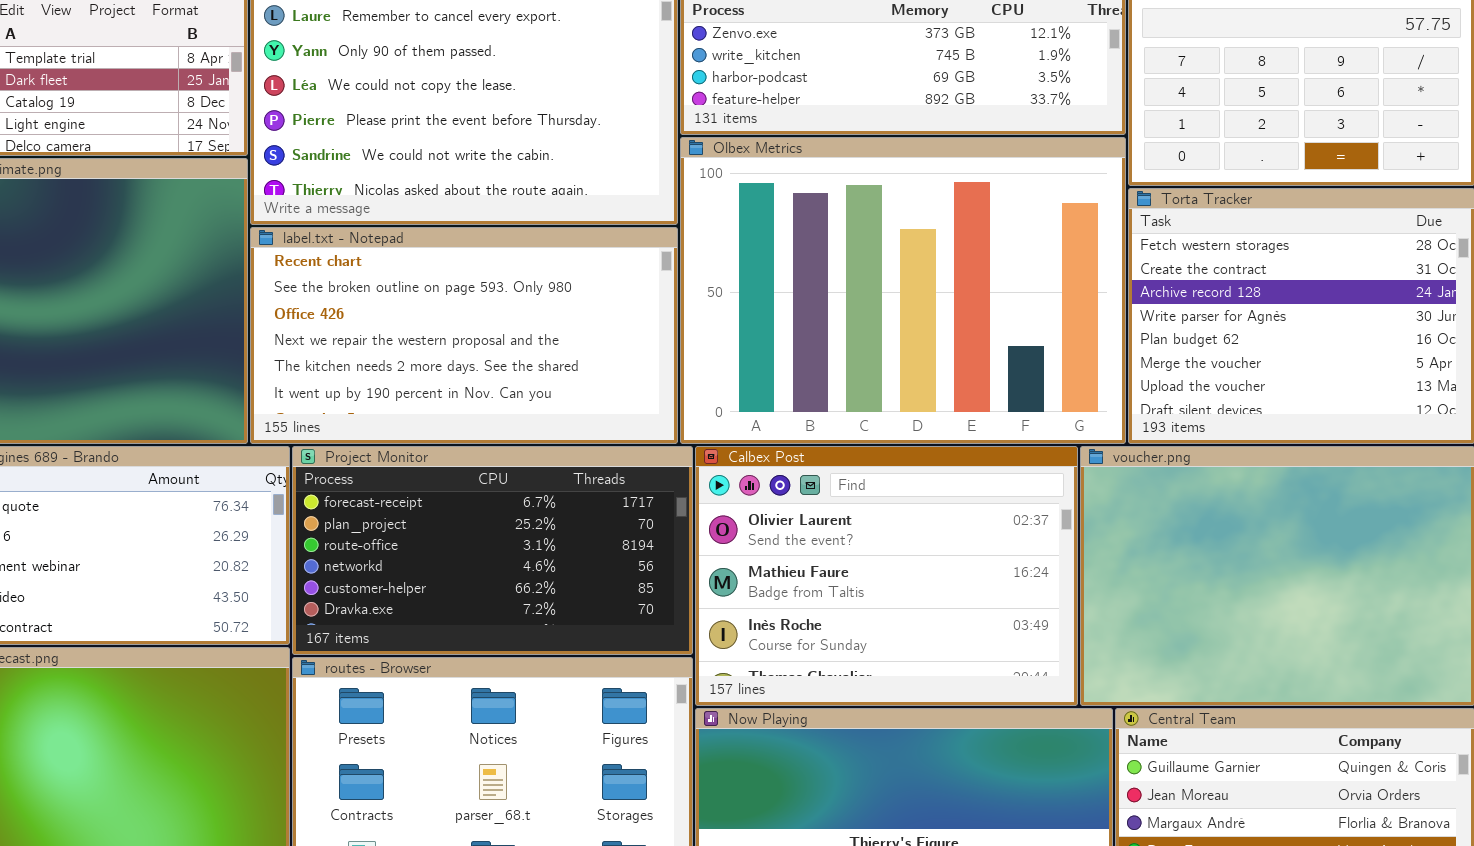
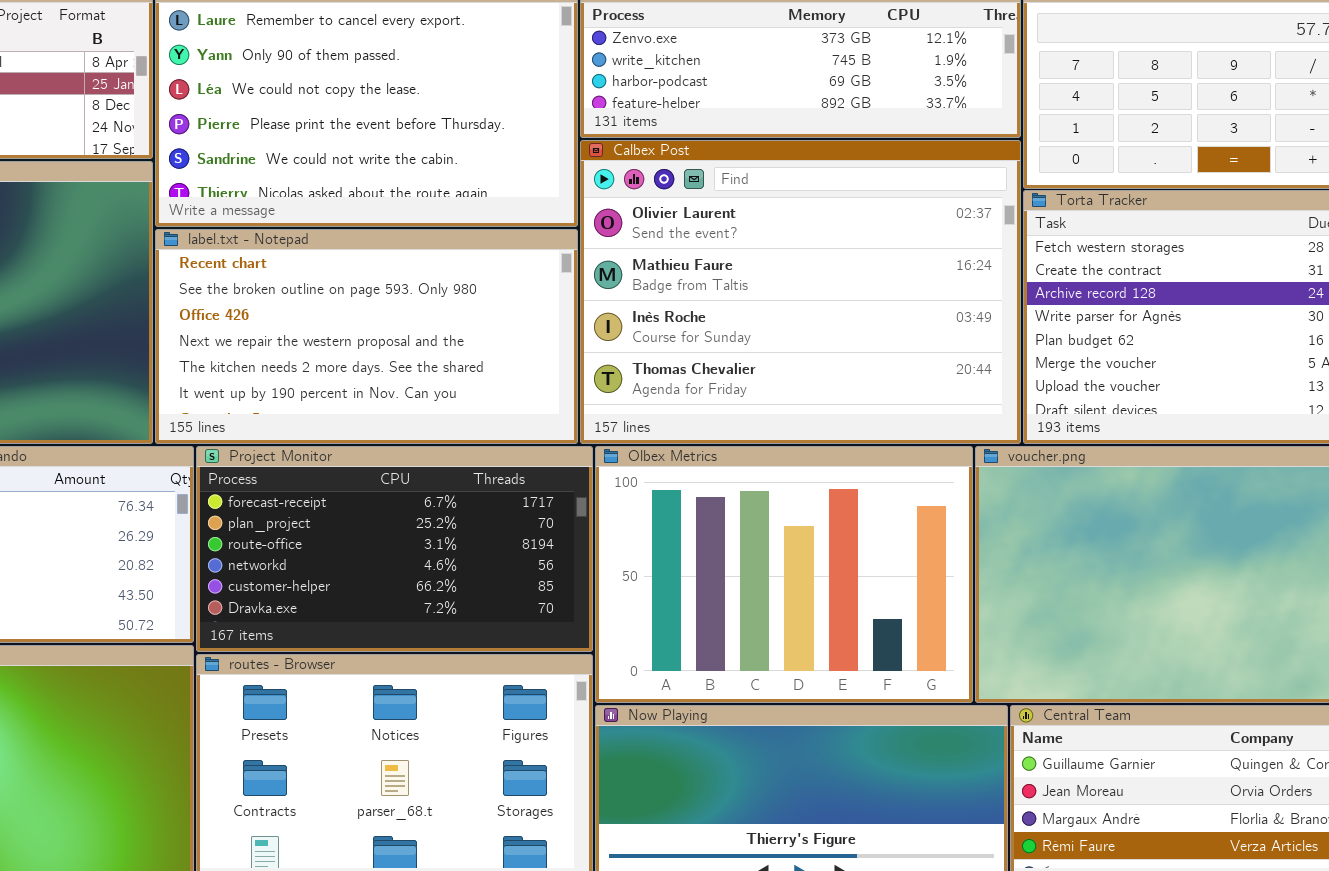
Olbex Metrics: [680,137,1126,444] -> [595,446,973,703], moved, resized
Calbex Post: [695,446,1078,706] -> [580,140,1021,444], moved, resized

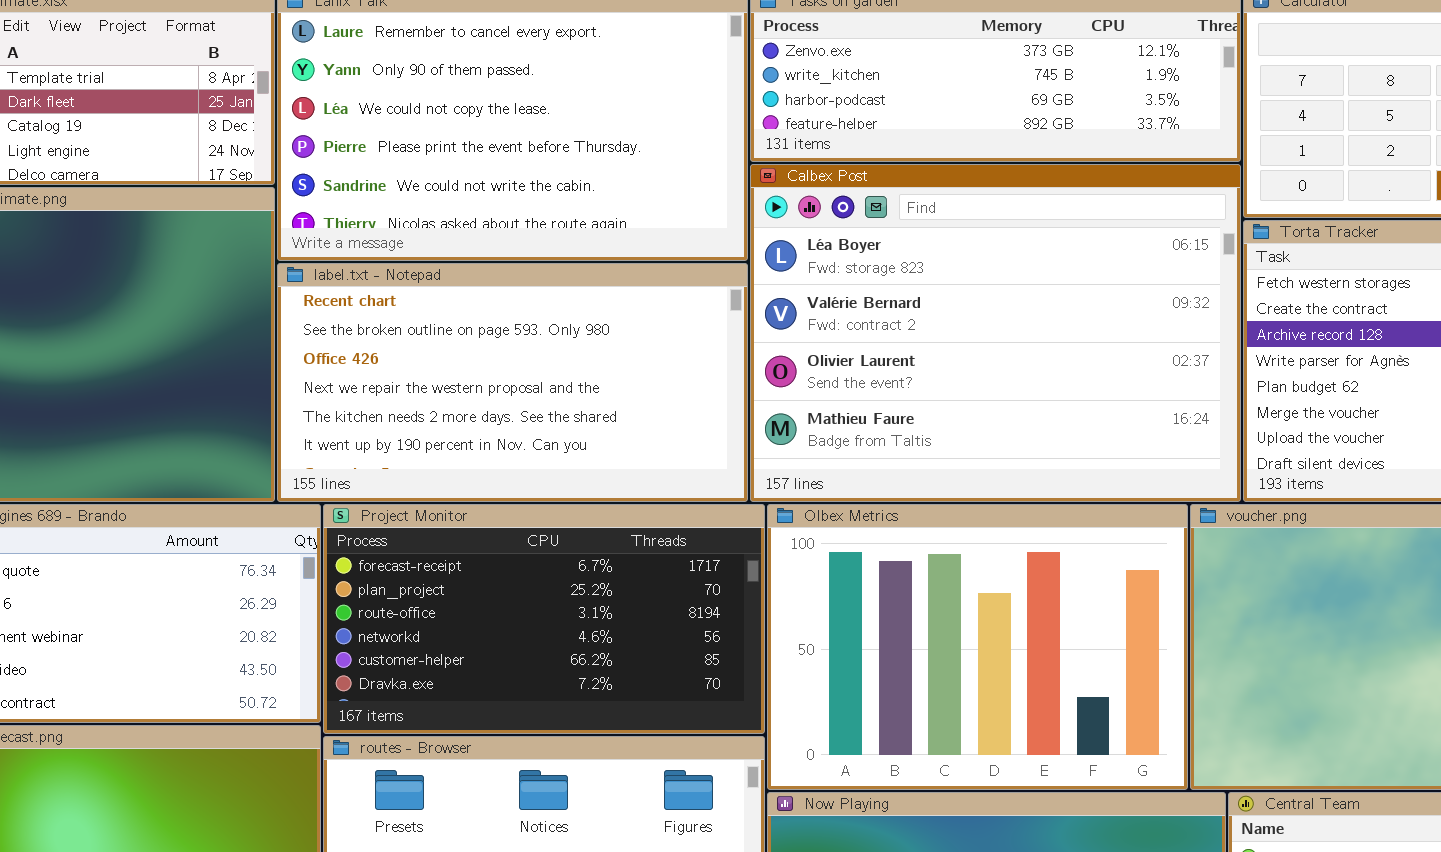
Calbex Post: [580,140,1021,444] -> [750,164,1241,502], scrolled up 2 rows

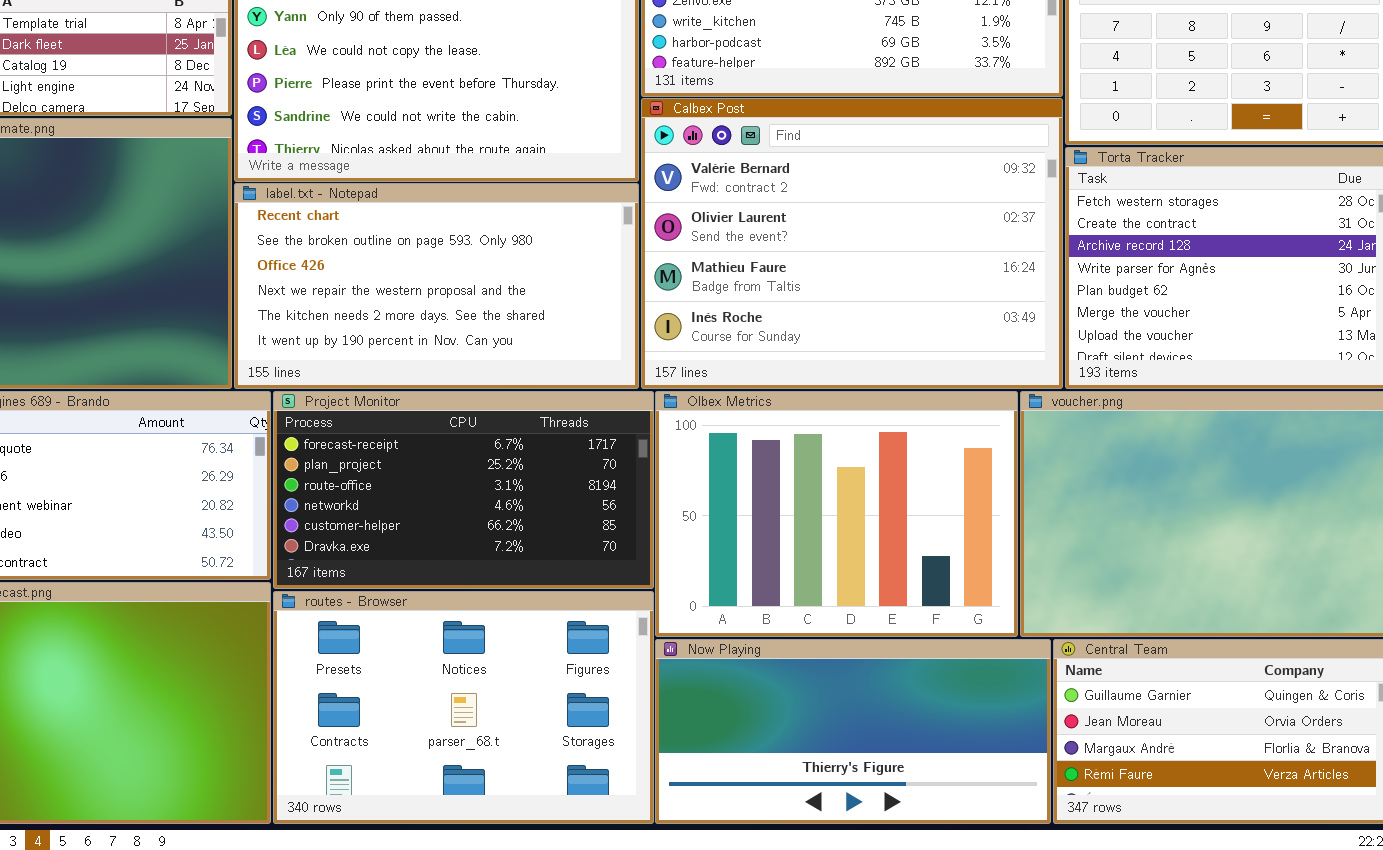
Calbex Post: [750,164,1241,502] -> [641,98,1063,389], scrolled down 1 row

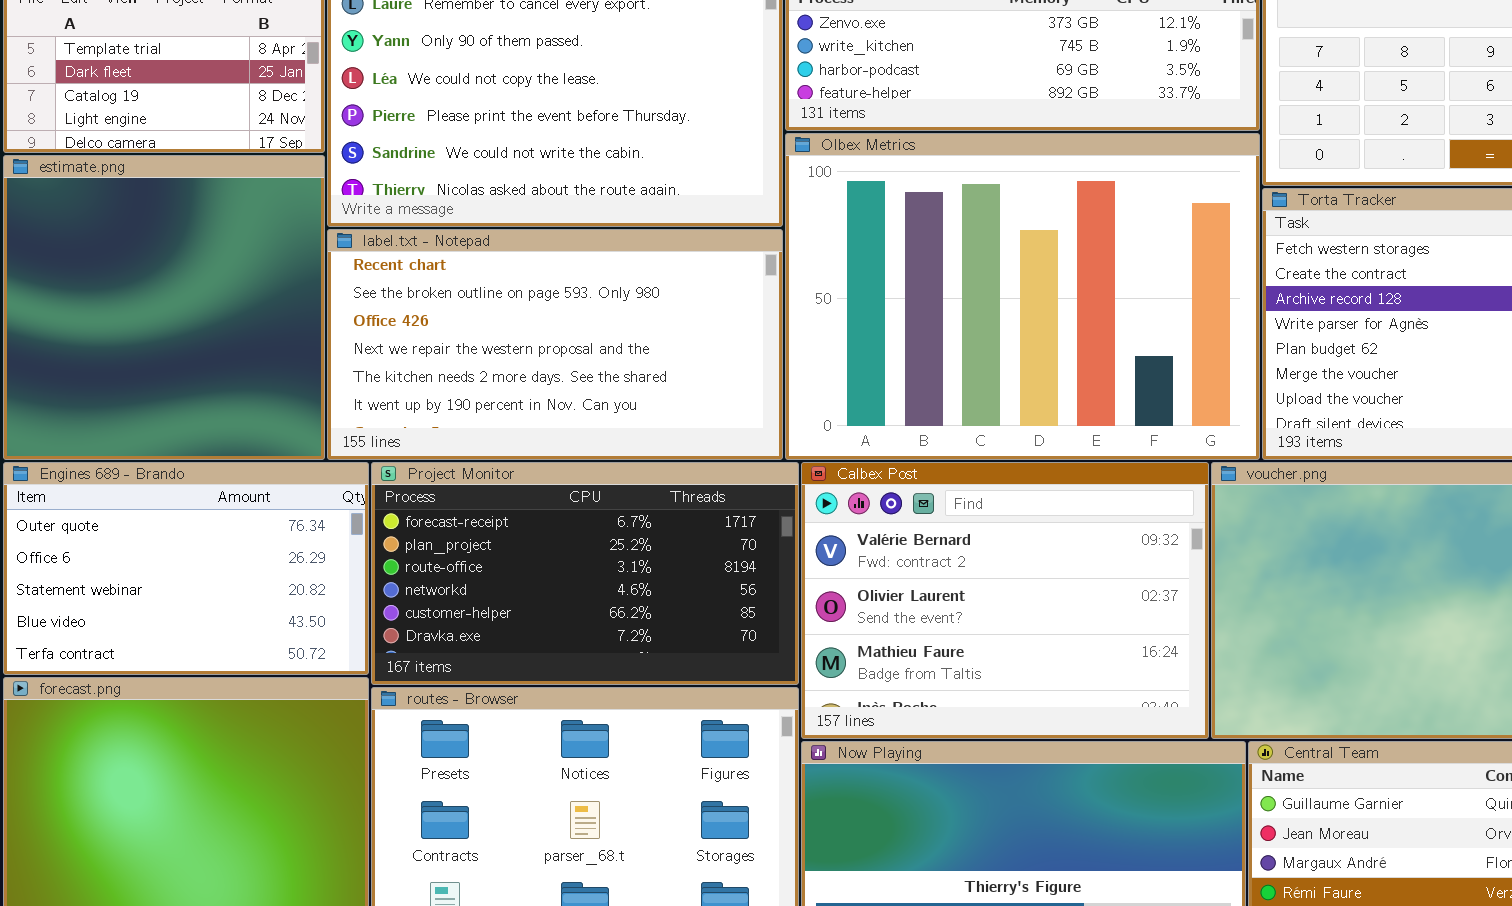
Calbex Post: [641,98,1063,389] -> [801,462,1209,739], moved, resized
Olbex Metrics: [655,391,1018,637] -> [785,133,1260,460], moved, resized

